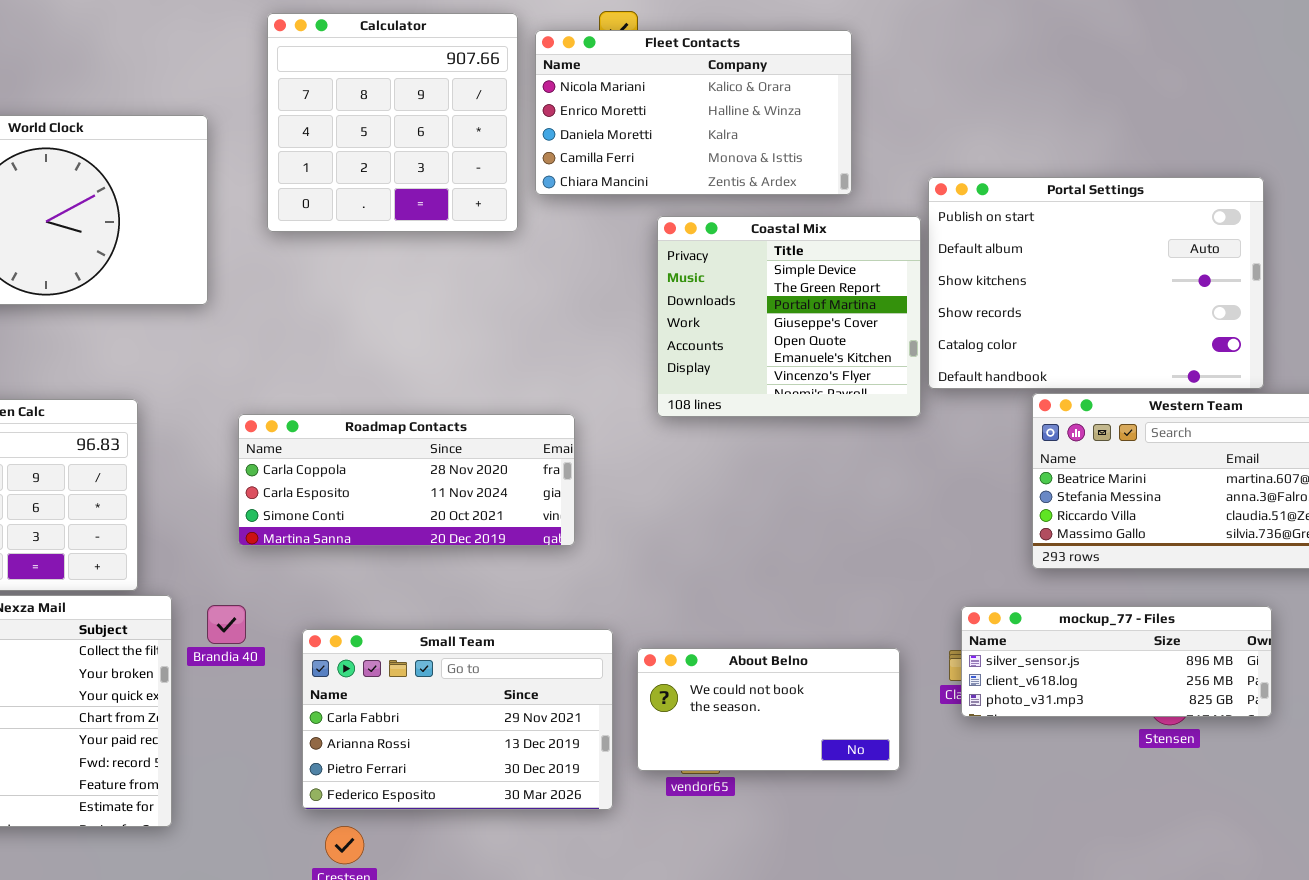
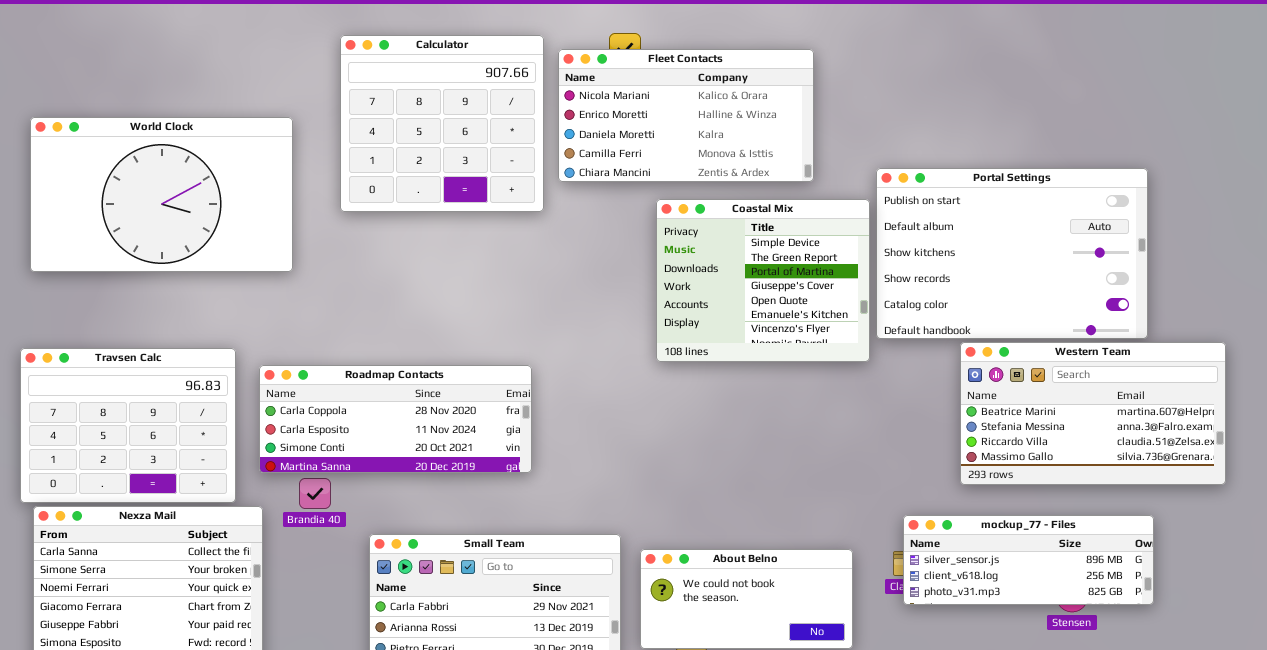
Roadmap Contacts: [238,414,575,546] -> [259,365,532,473], moved
Brandia 40: [207,605,246,644] -> [299,478,331,509], moved

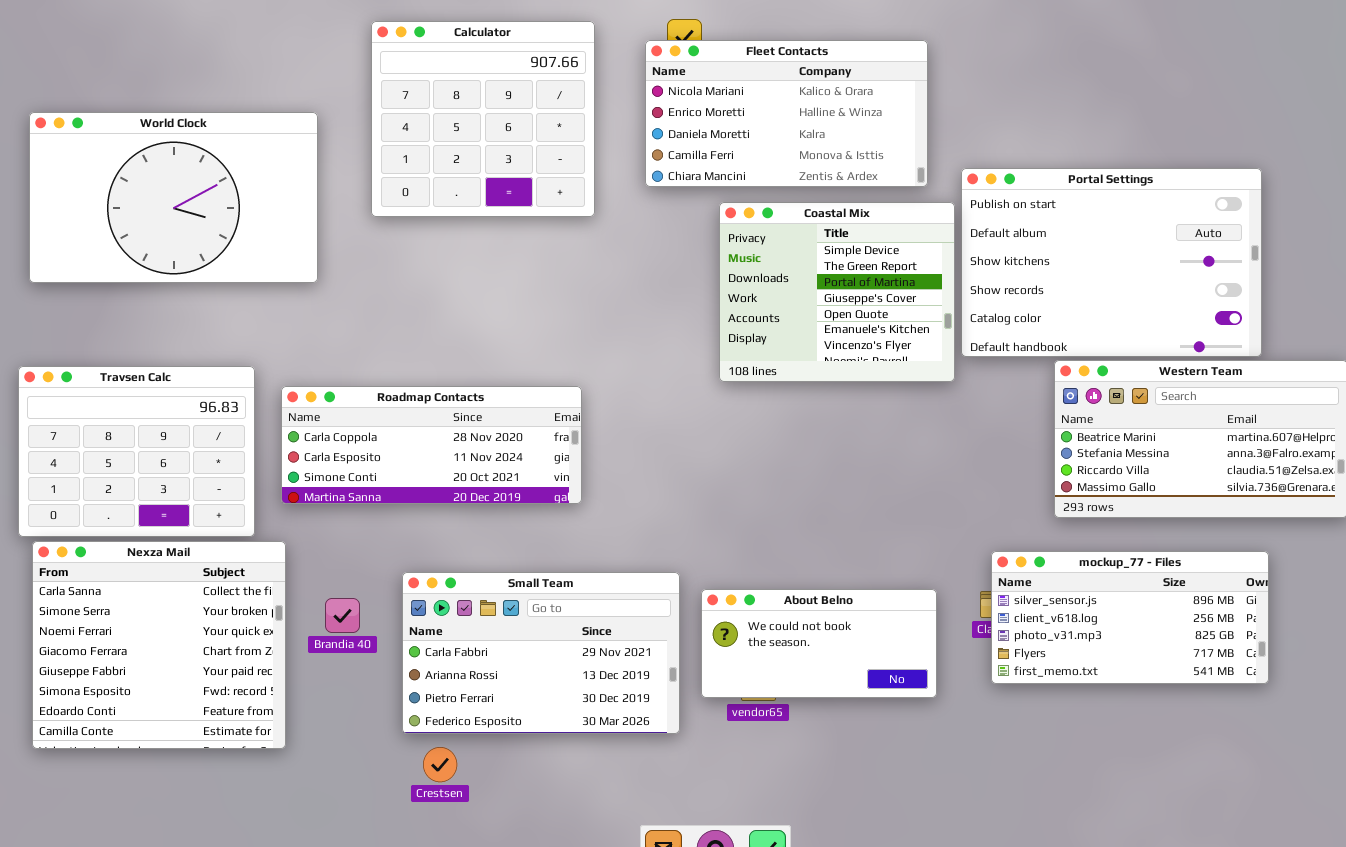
Fleet Contacts: [558,49,814,182] -> [645,40,928,187], moved
Brandia 40: [299,478,331,509] -> [325,598,360,633], moved
mockup_77 - Files: [903,515,1154,605] -> [991,551,1269,684], resized

